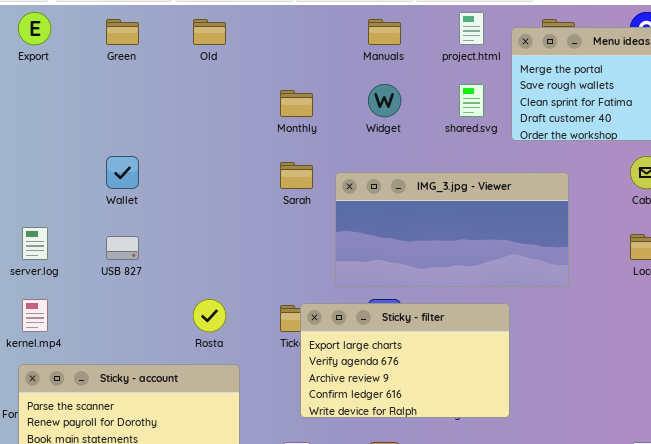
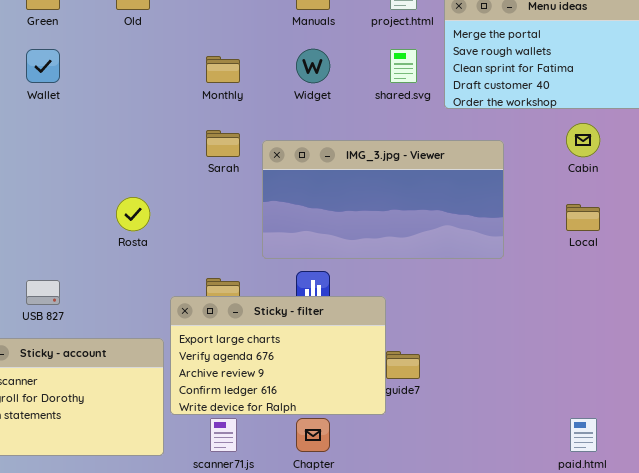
Wallet: [106,156,139,189] -> [26,49,60,83], moved
USB 827: [106,236,139,260] -> [26,280,60,305], moved
Rosta: [193,299,226,332] -> [116,197,150,231], moved
Sticky - filter: [300,303,510,418] -> [170,296,386,415], moved

